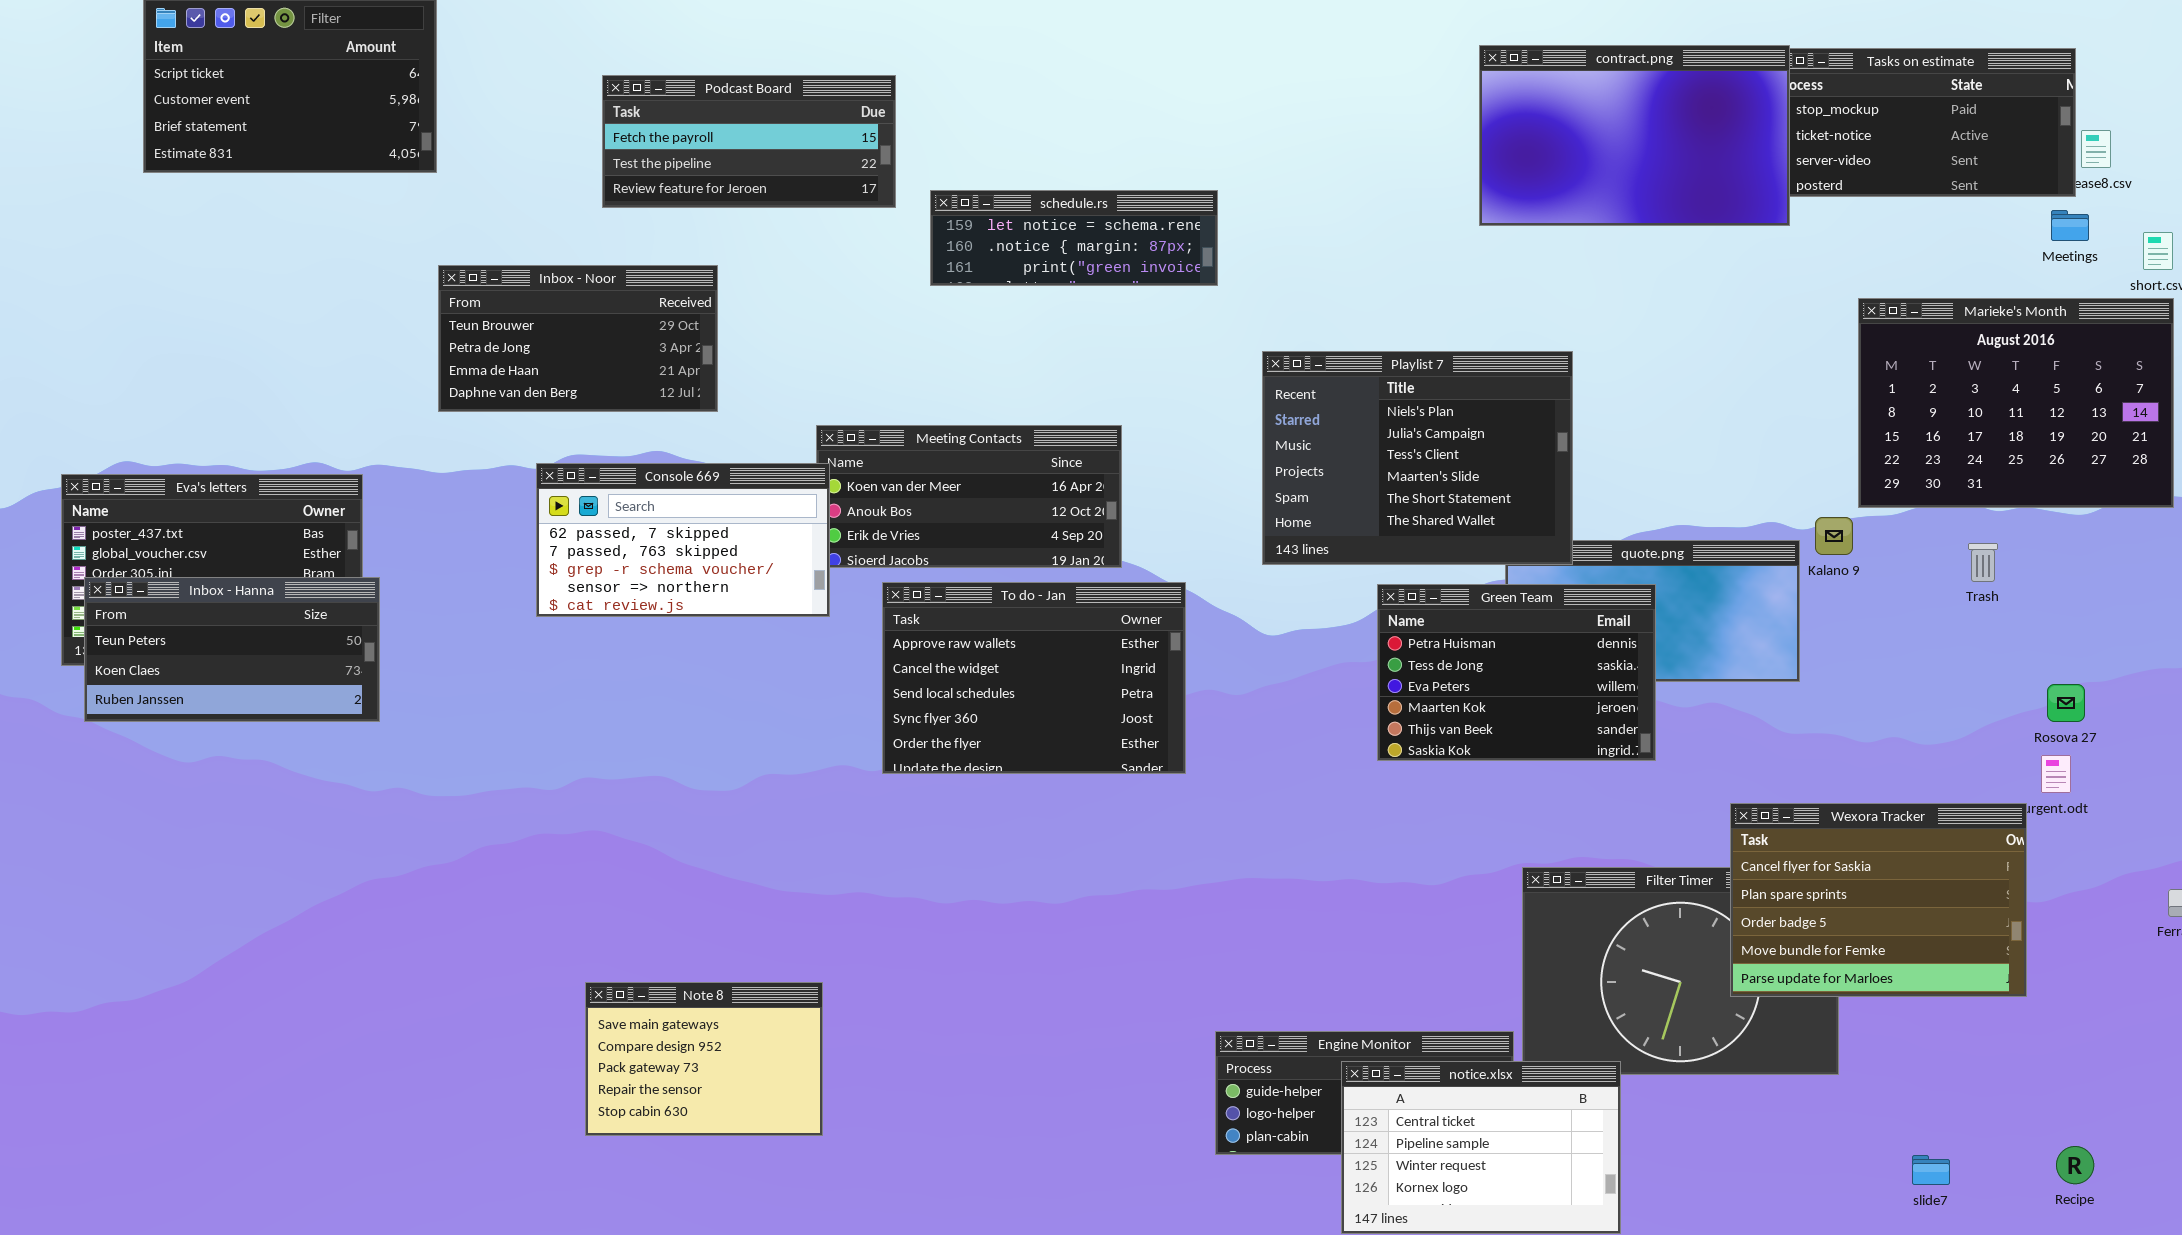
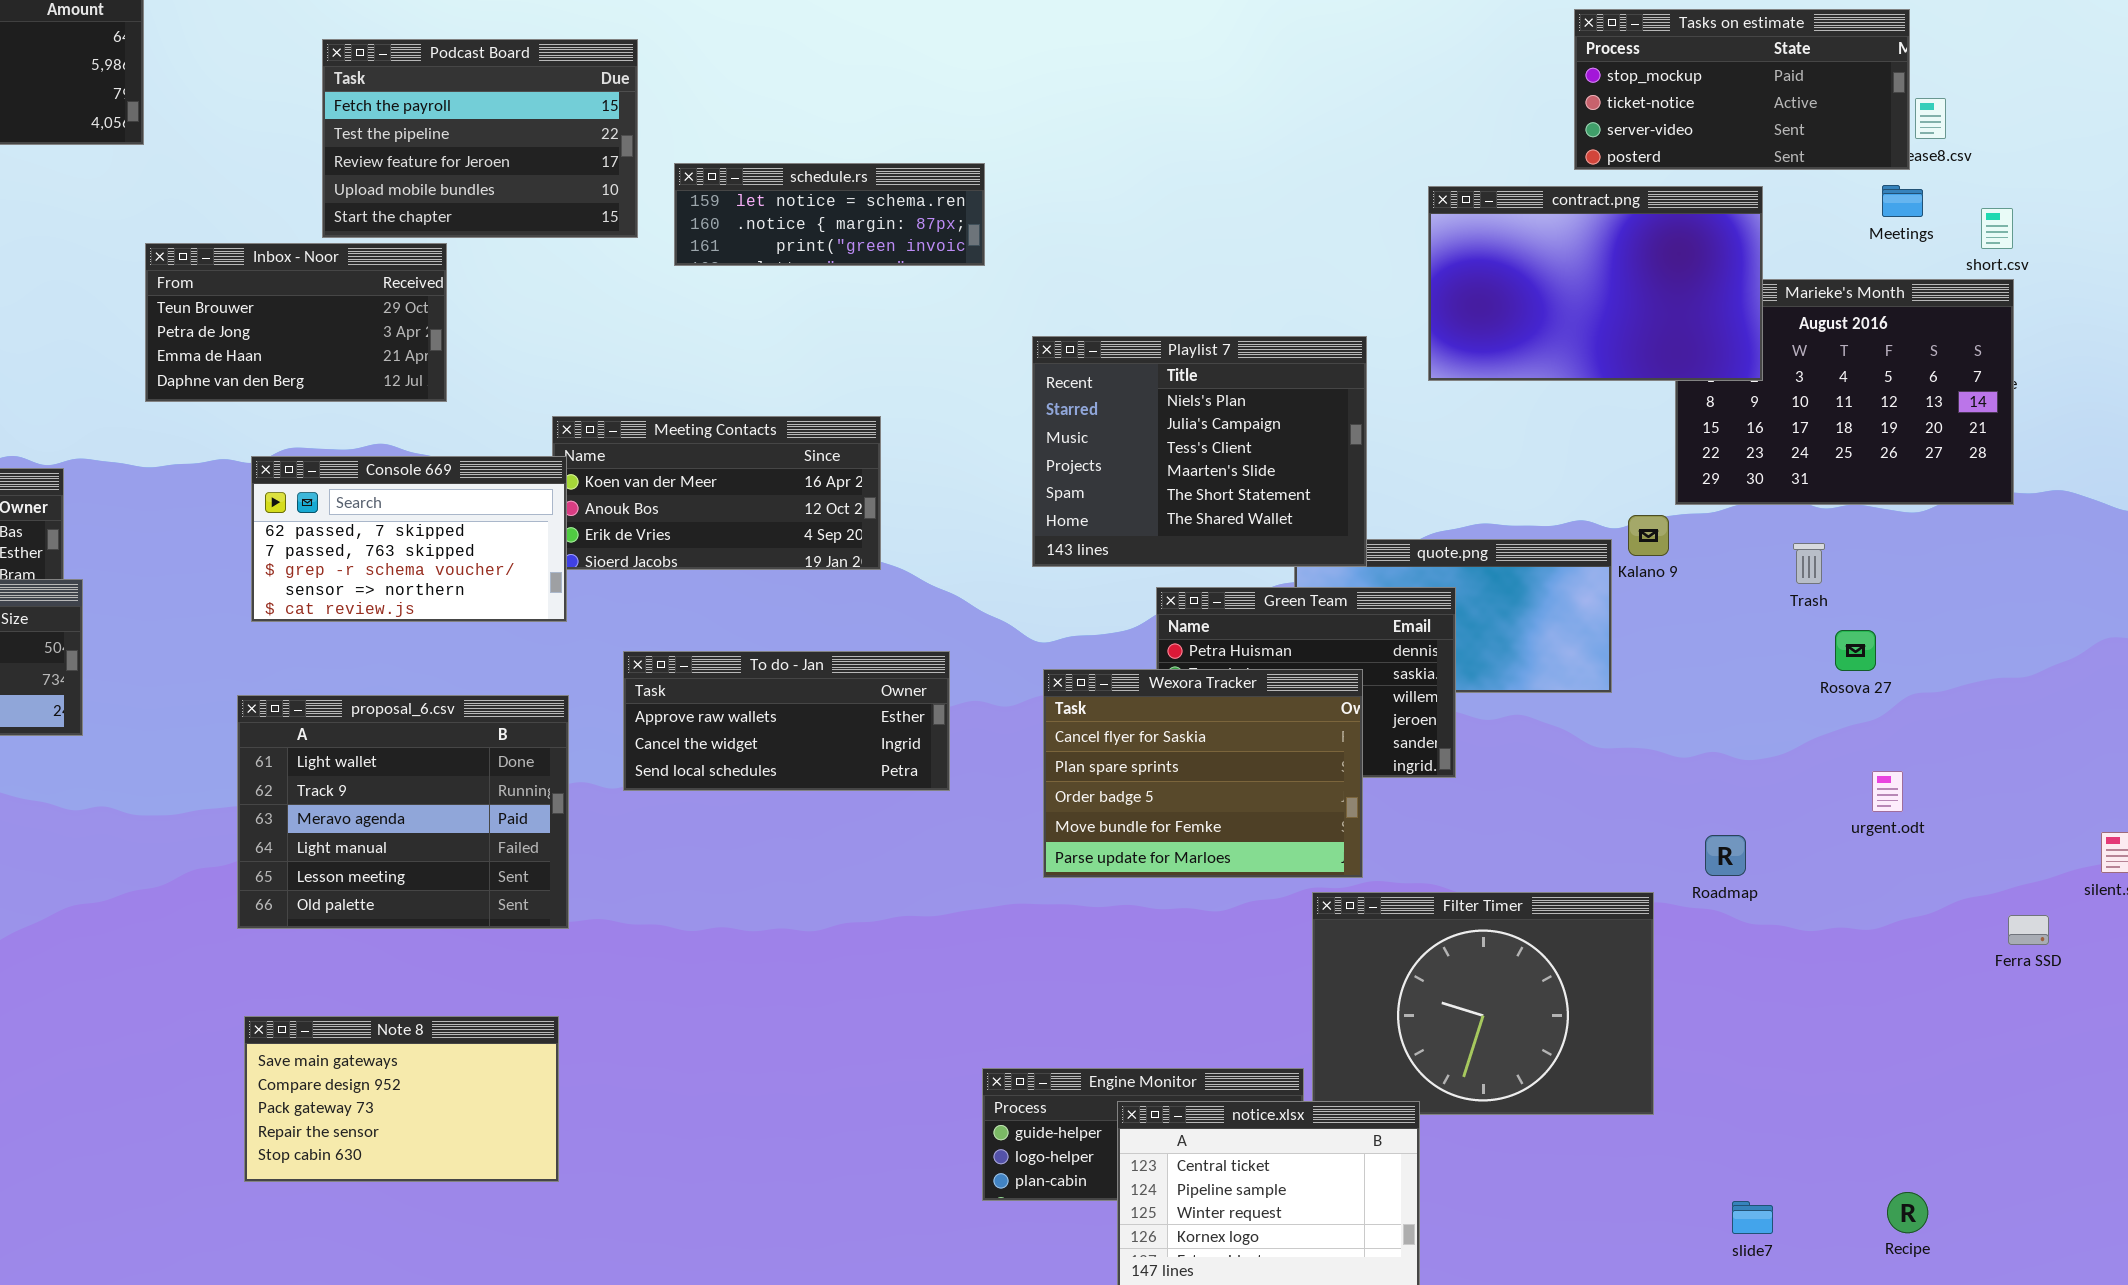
contract.png: [1479,45,1790,226] -> [1428,186,1763,381], moved
Podcast Board: [602,75,896,208] -> [322,39,638,238], resized
To do - Jan: [882,582,1186,774] -> [623,651,950,791], resized
proposal_6.csv: none -> [237,695,569,929], opened
Rosova 27: [2047,684,2085,722] -> [1835,630,1876,671], moved
Wexora Tracker: [1730,803,2027,997] -> [1043,669,1363,878], moved
Note 8: [585,982,823,1136] -> [244,1016,559,1182], resized

